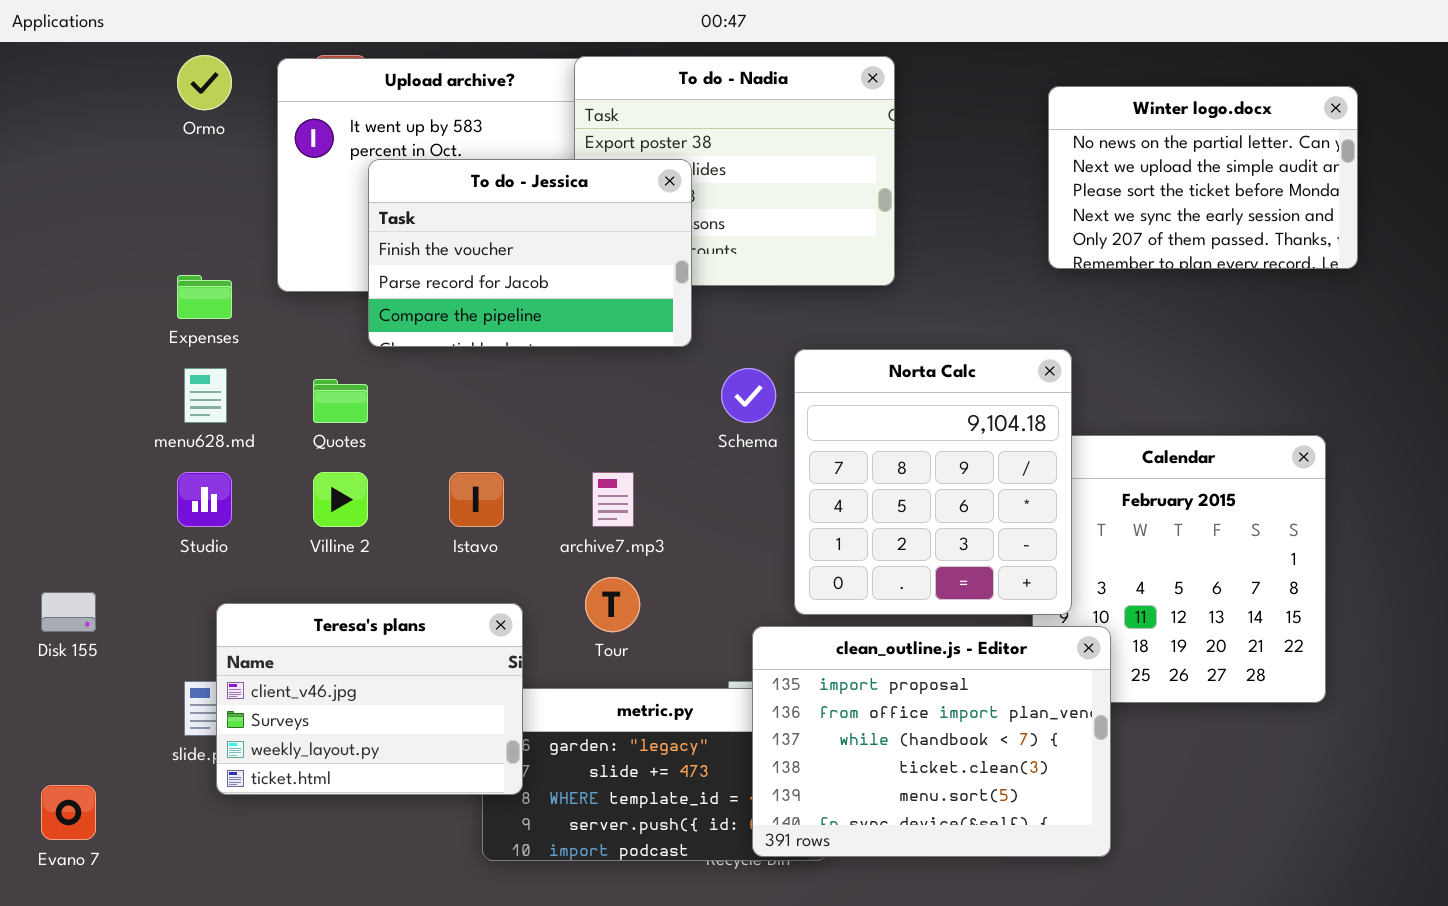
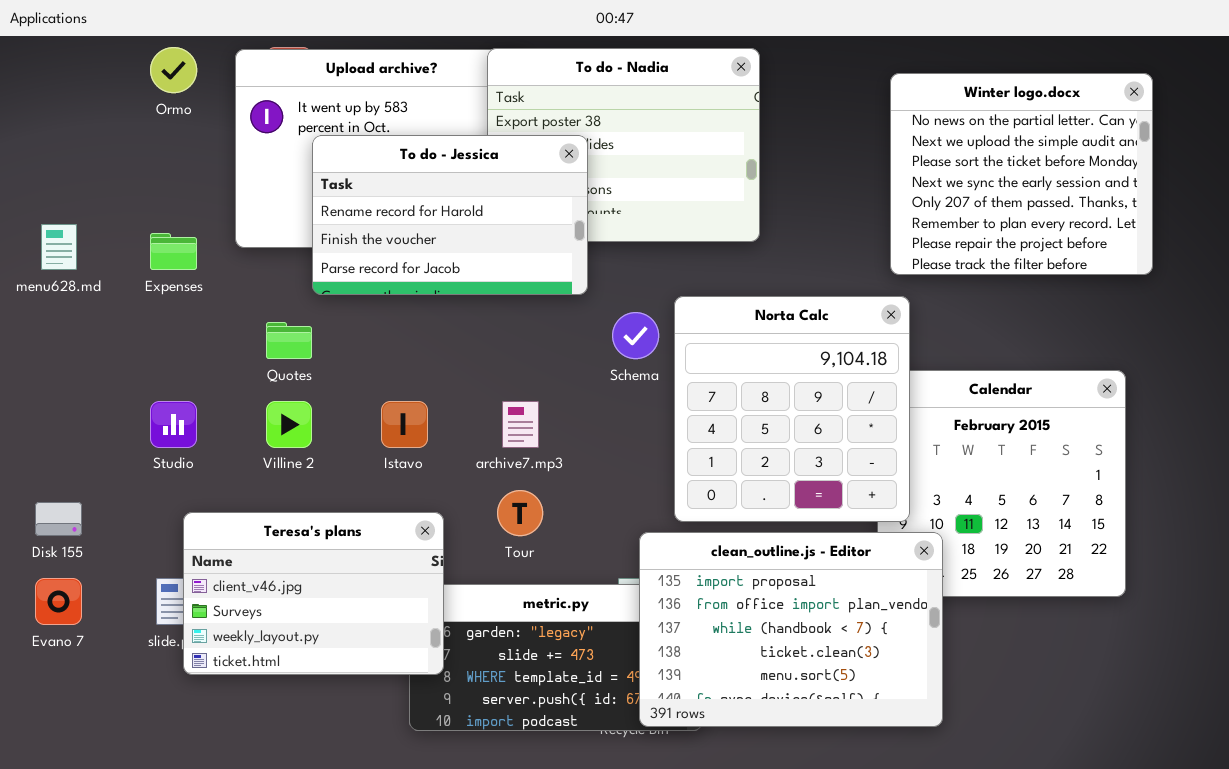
Winter logo.docx: [1048,86,1358,269] -> [890,73,1153,275], resized
To do - Jessica: [368,159,692,347] -> [312,135,588,295], scrolled up 1 row
menu628.md: [184,368,227,423] -> [41,224,77,270], moved
Evano 7: [41,785,96,840] -> [35,578,82,625], moved

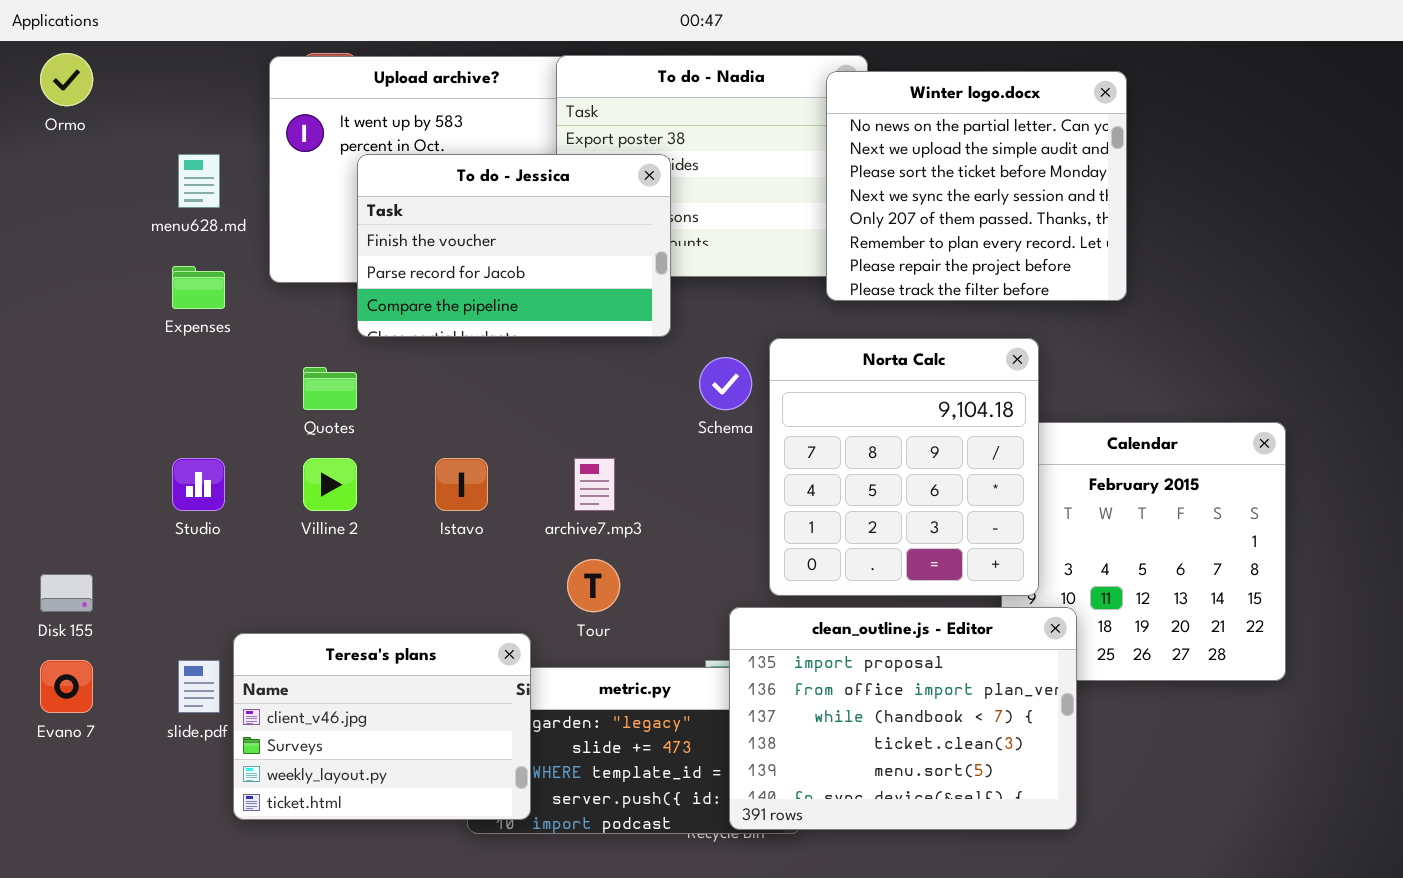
Ormo: [150,47,197,93] -> [40,53,93,106], moved
Winter logo.docx: [890,73,1153,275] -> [826,71,1127,301], moved
To do - Jessica: [312,135,588,295] -> [357,154,671,337], scrolled down 1 row
menu628.md: [41,224,77,270] -> [178,154,220,208], moved
Teresa's plans: [183,512,444,675] -> [233,633,531,820], moved

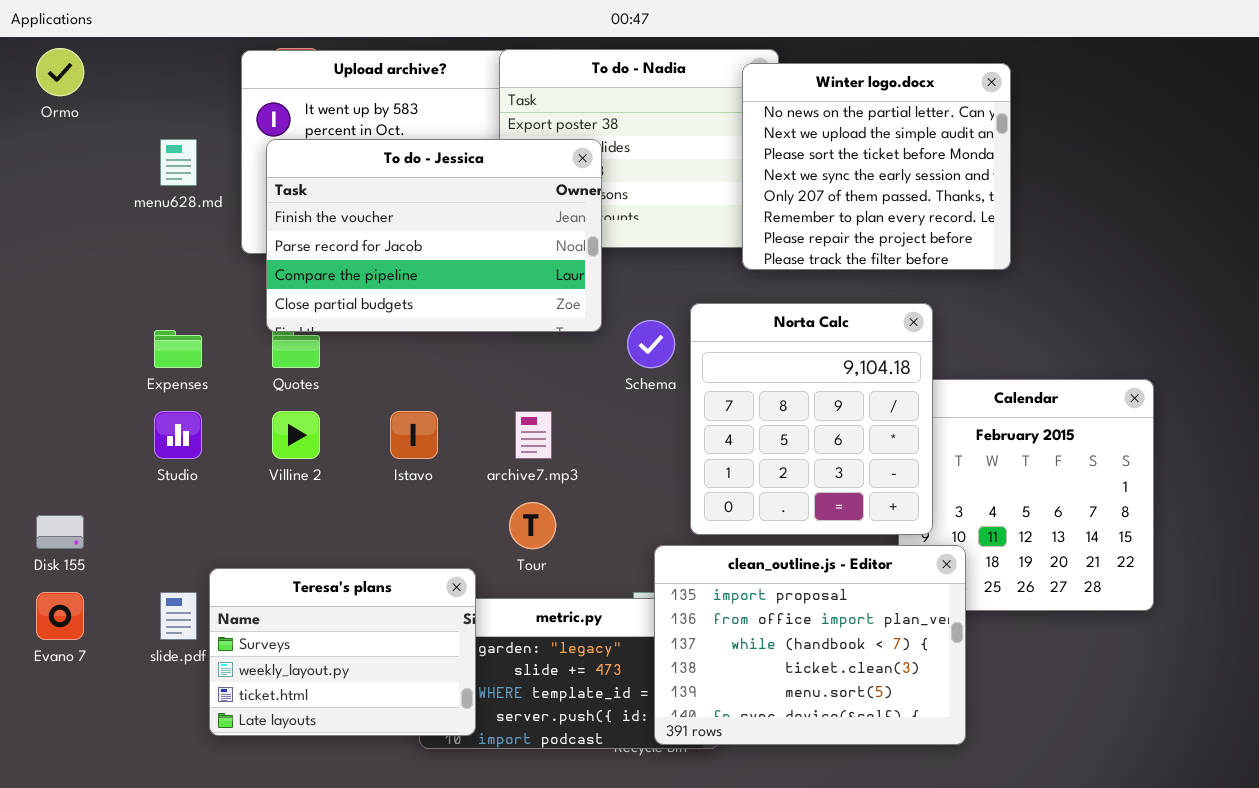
To do - Jessica: [357,154,671,337] -> [266,139,602,332], resized
Expenses: [172,266,225,309] -> [154,330,202,368], moved
Teresa's plans: [233,633,531,820] -> [209,568,476,736], scrolled down 1 row

